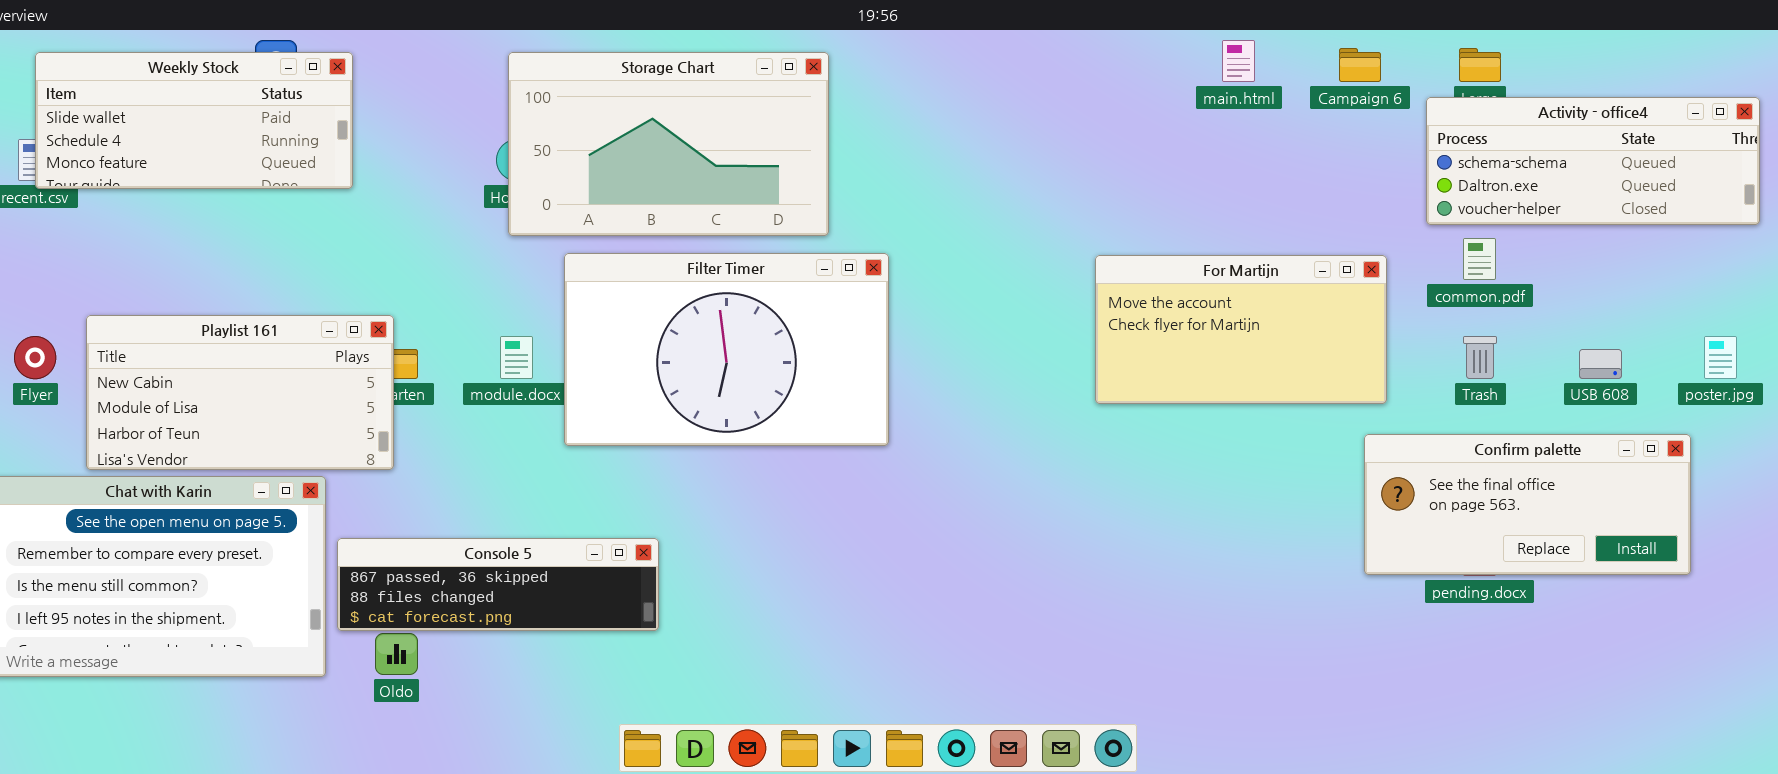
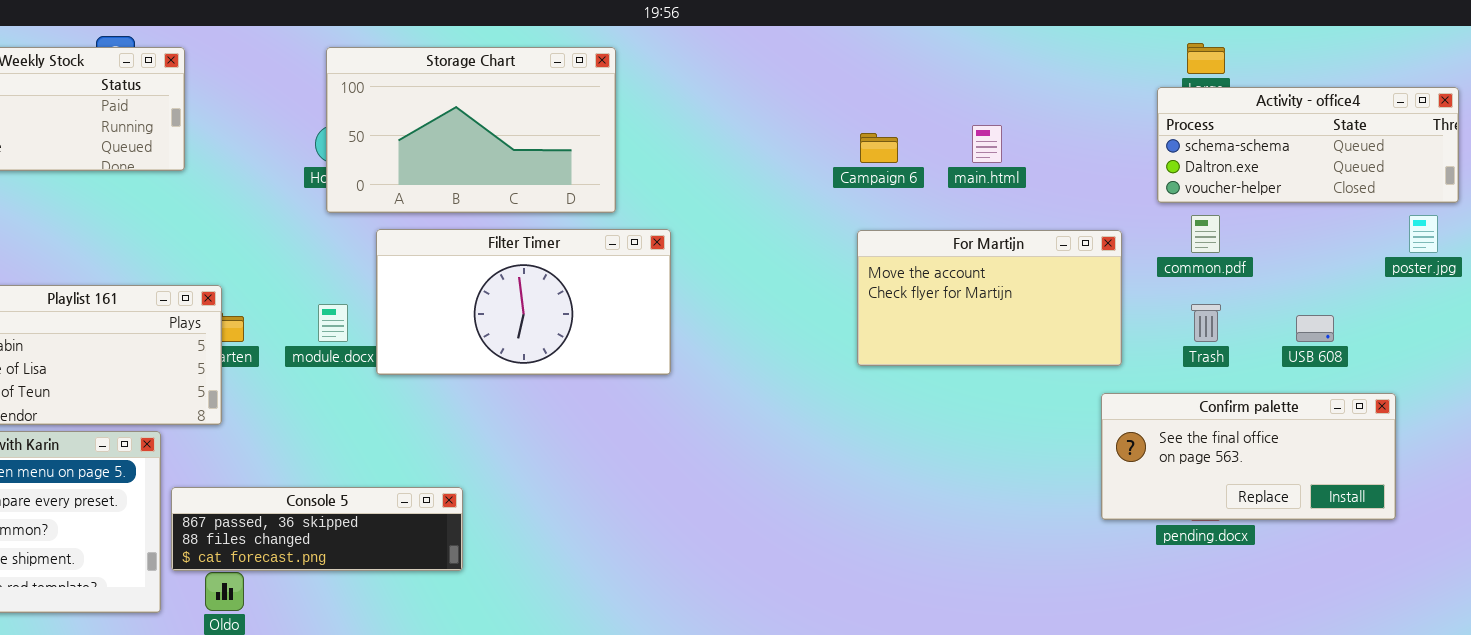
main.html: [1222,40,1255,82] -> [972,125,1002,163], moved
Campaign 6: [1339,48,1381,82] -> [860,133,898,163], moved
Filter Timer: [564,253,889,446] -> [376,229,671,375], resized
poster.jpg: [1704,336,1737,379] -> [1409,215,1438,253], moved

